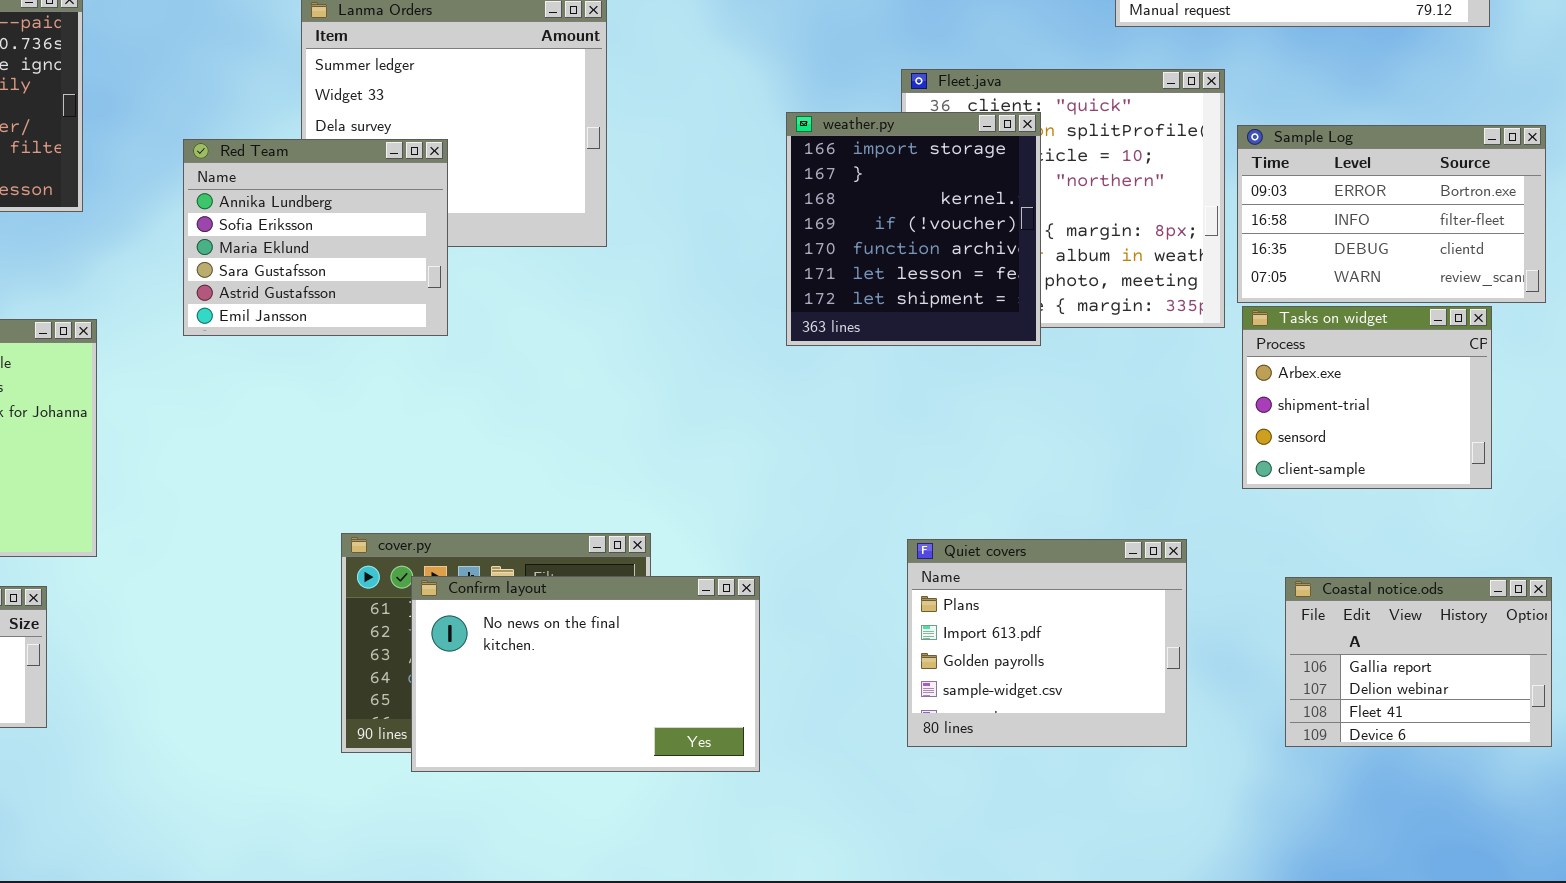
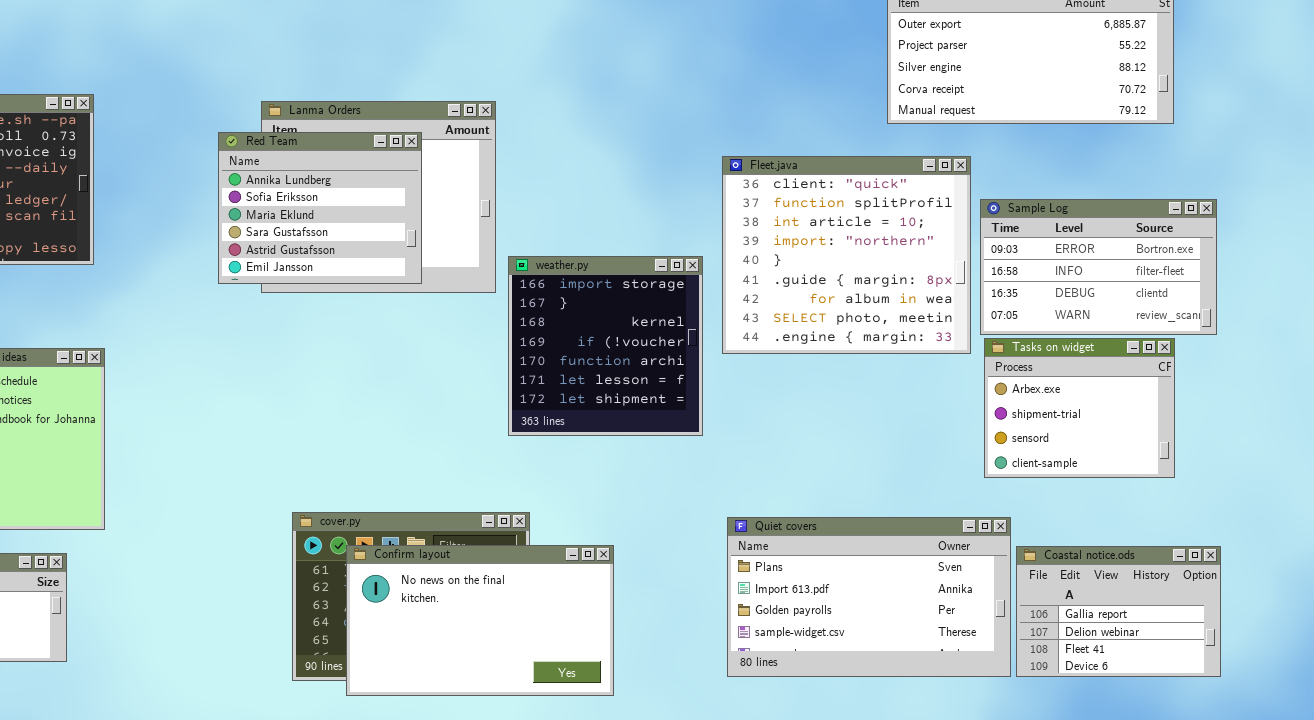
weather.py: [786,112,1041,346] -> [508,256,703,436], moved
Red Team: [183,139,448,336] -> [218,132,422,284], moved
Quiet covers: [907,539,1187,747] -> [727,517,1011,677], resized

